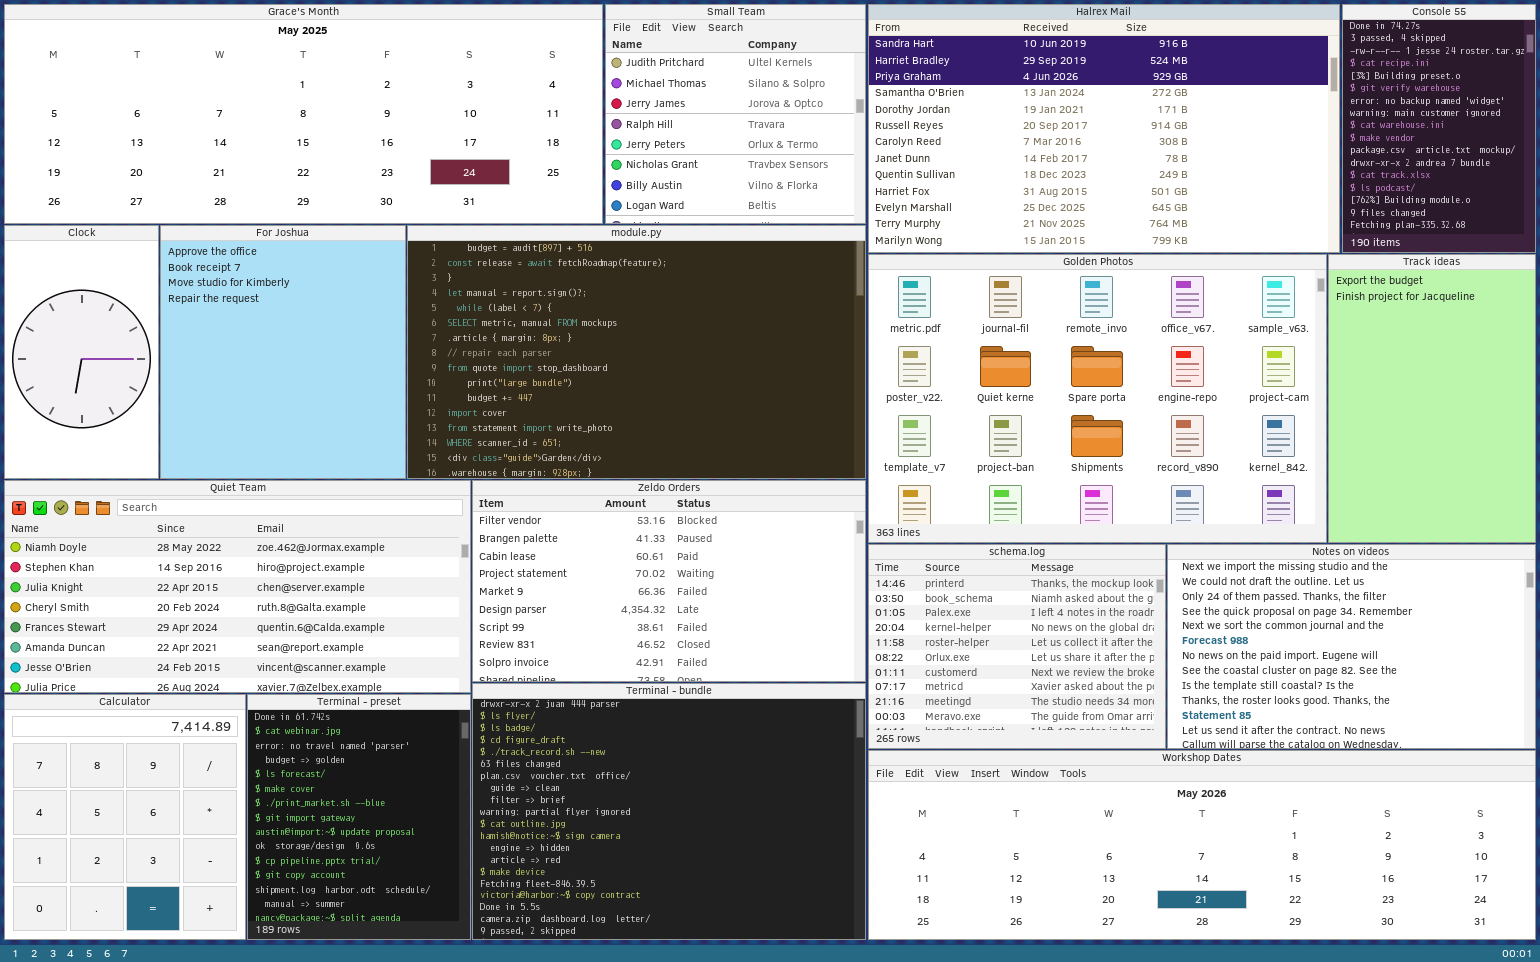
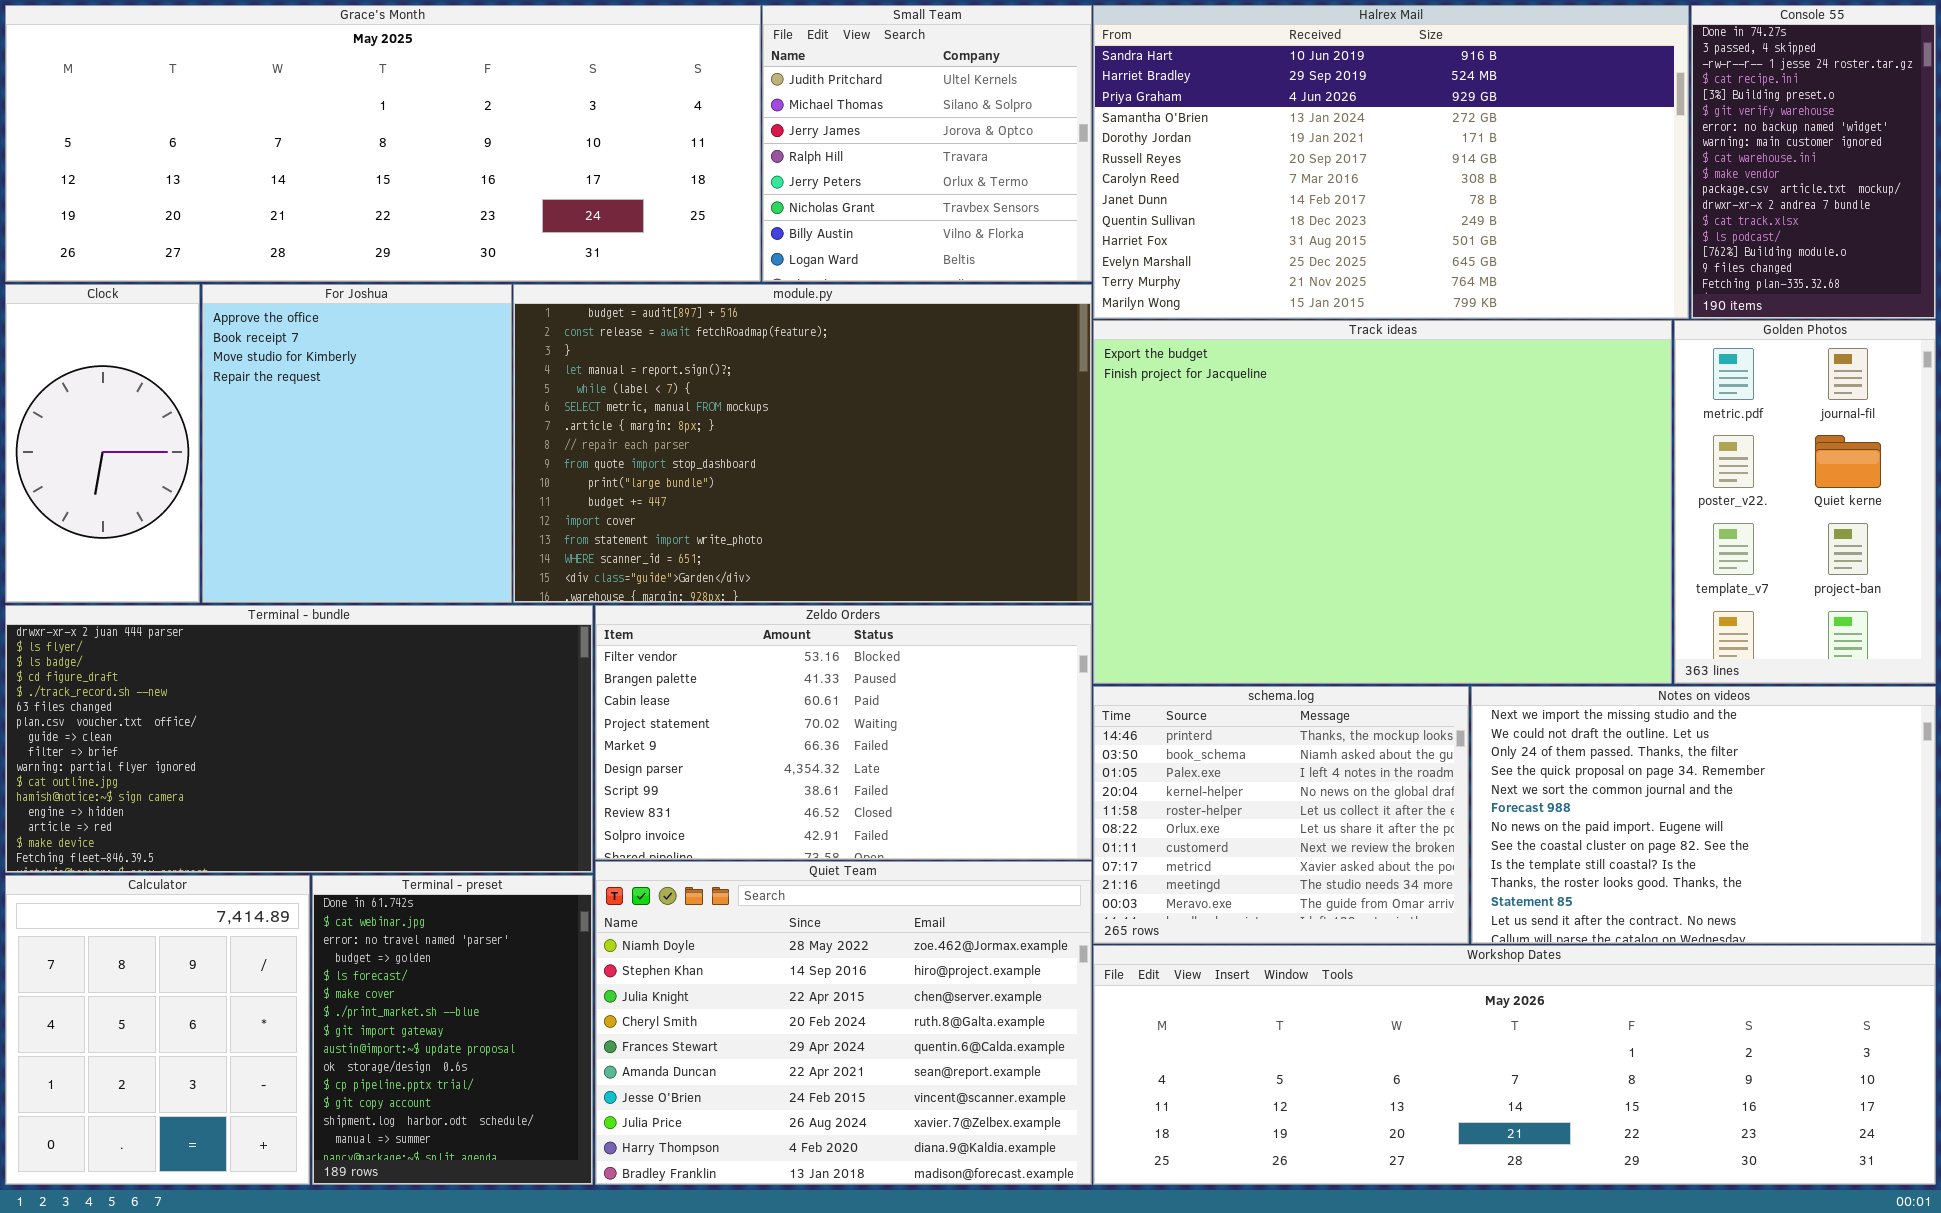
Golden Photos: [868,254,1327,543] -> [1674,320,1936,684], moved, resized
Track ideas: [1328,254,1536,543] -> [1093,320,1672,684], moved, resized
Quiet Team: [4,480,471,693] -> [595,861,1092,1185], moved, resized
Terminal - bundle: [472,683,866,940] -> [5,605,593,873], moved, resized

